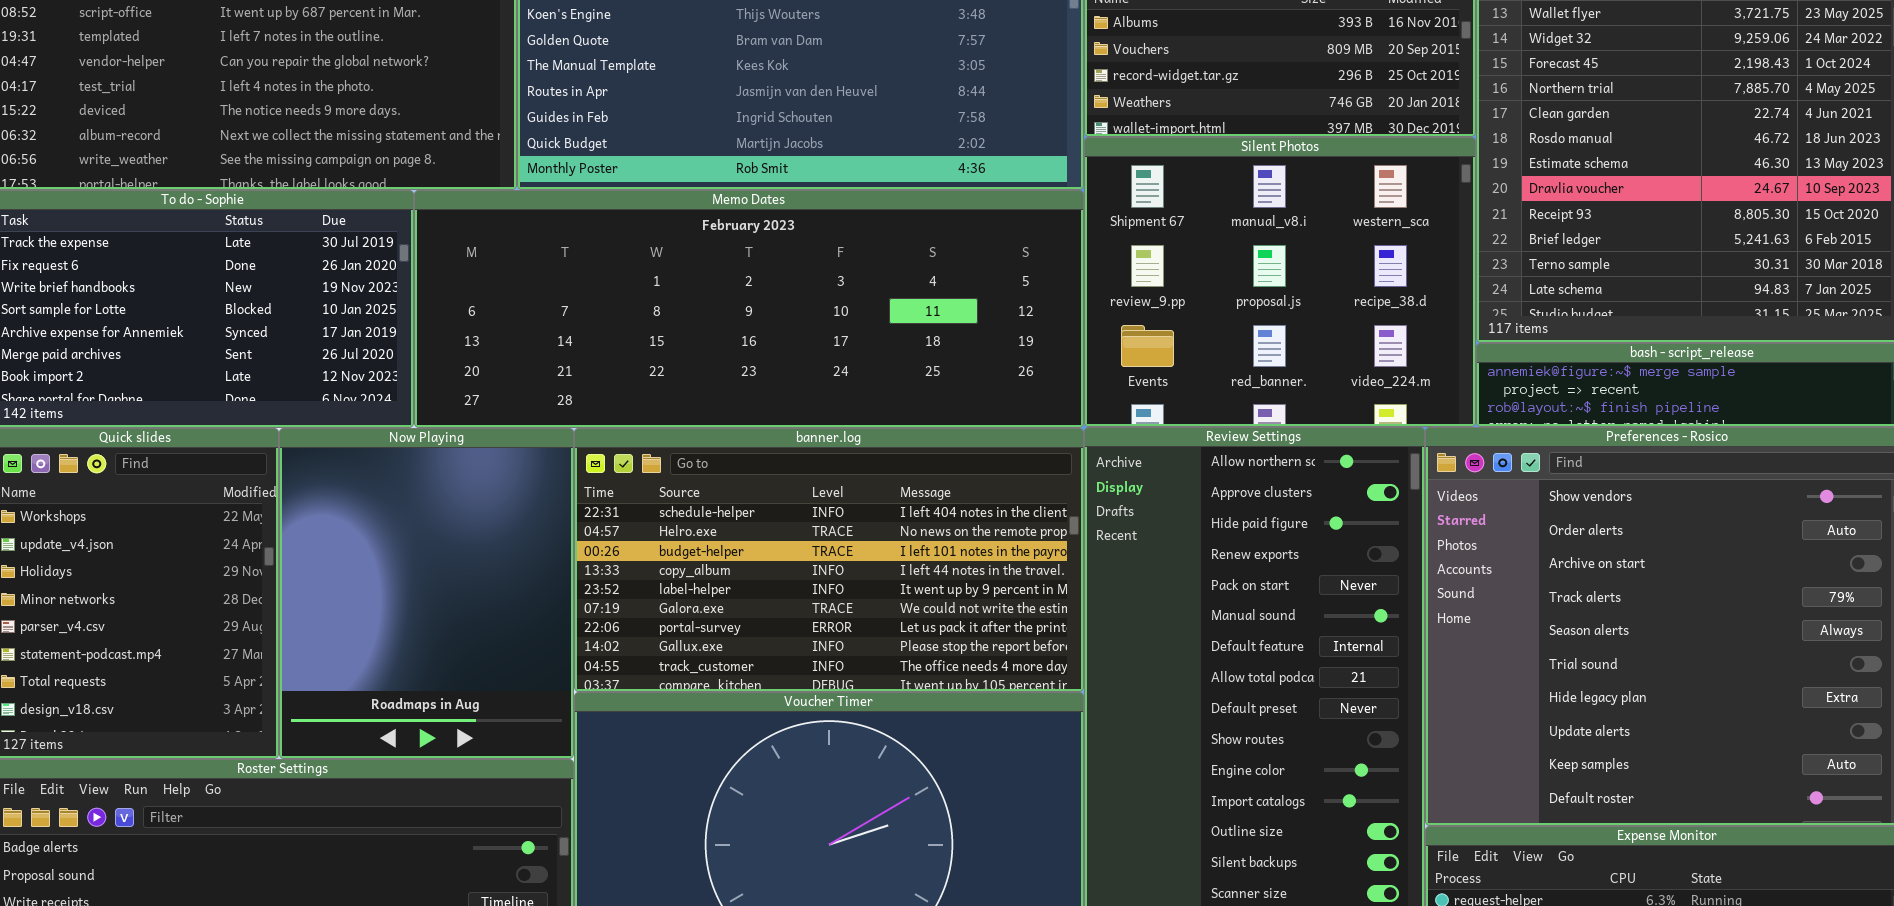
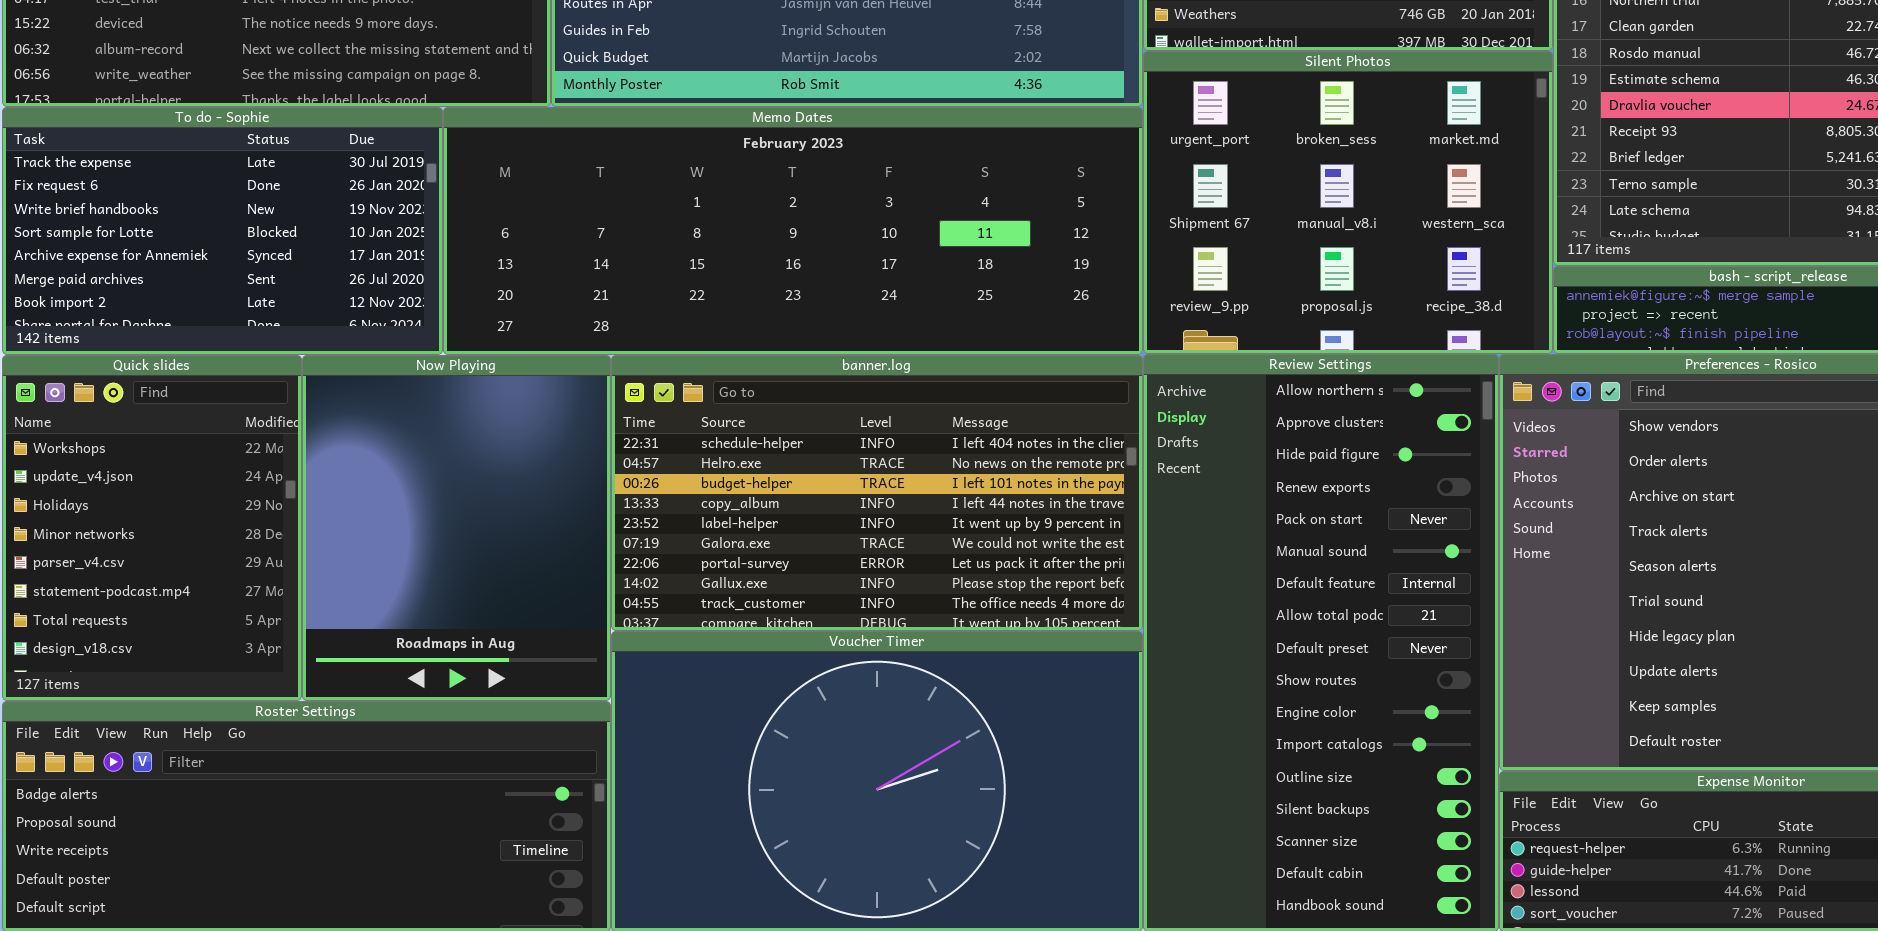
Silent Photos: [1084,137,1476,427] -> [1143,51,1553,354], scrolled up 1 row

